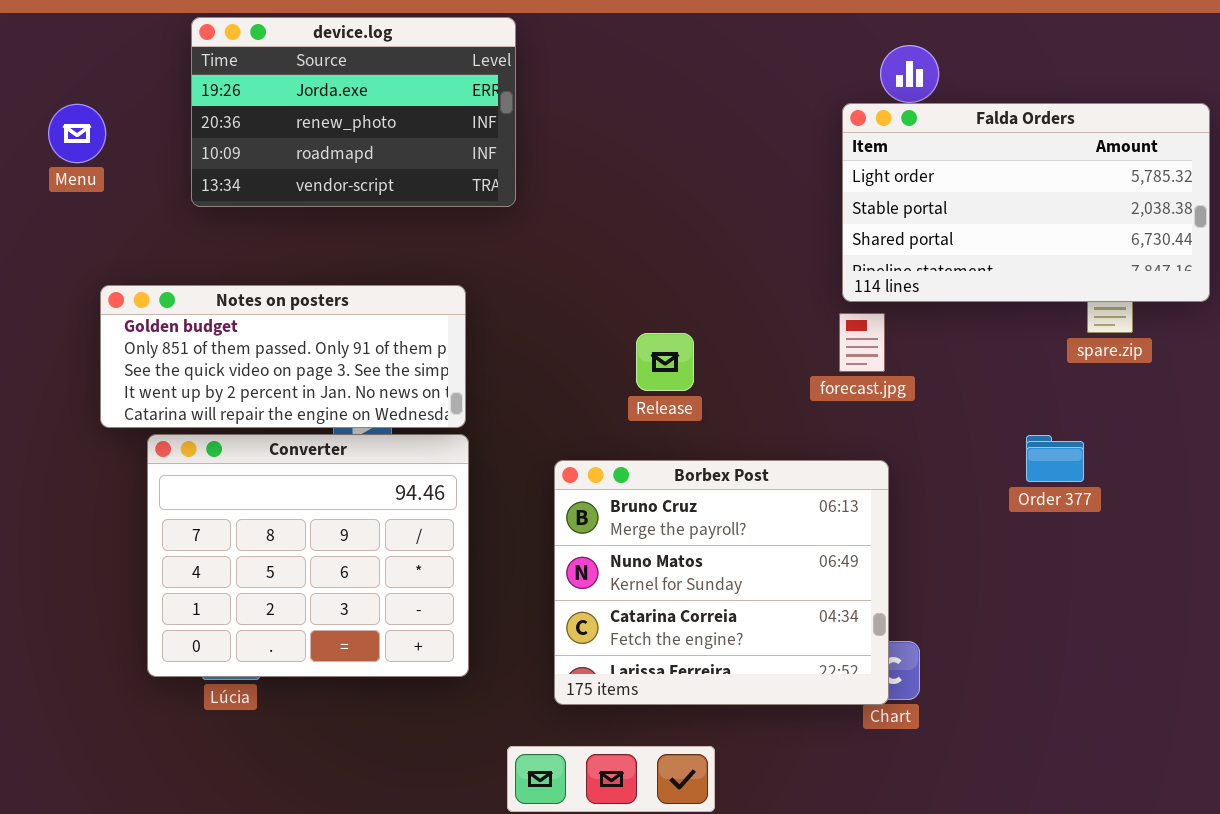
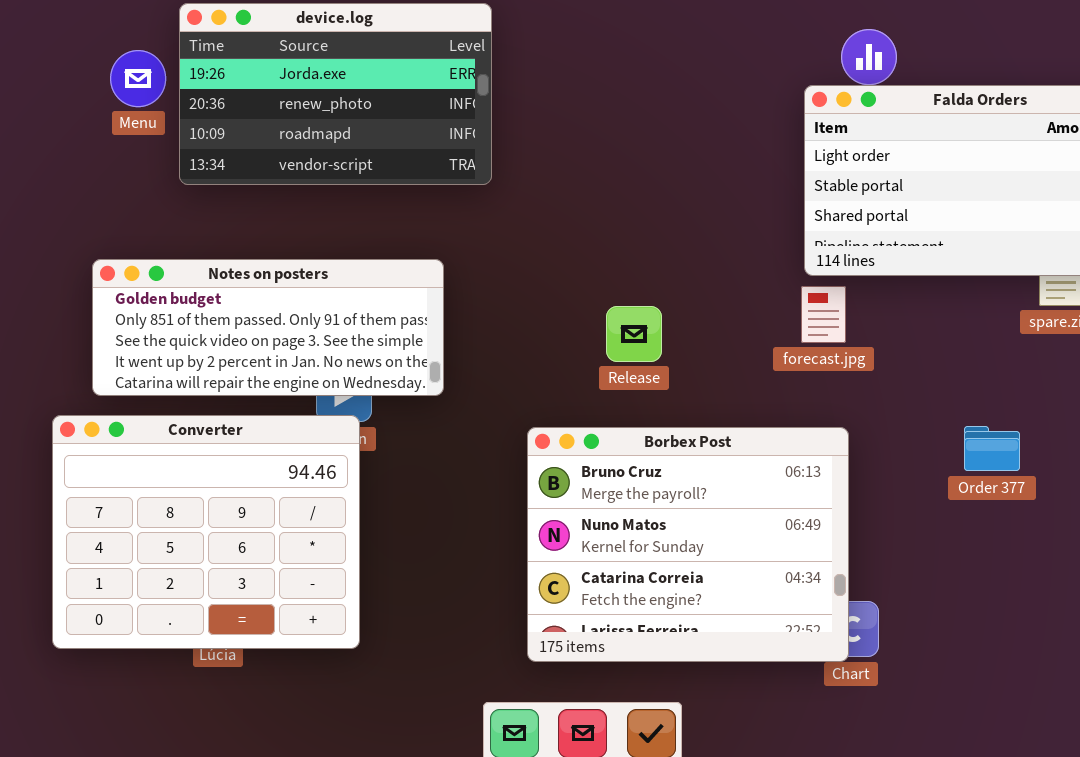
Menu: [48,104,106,163] -> [110,50,166,107], moved
Converter: [147,434,469,677] -> [52,415,360,649], moved
Order 377: [1026,435,1084,482] -> [964,426,1020,471], moved

